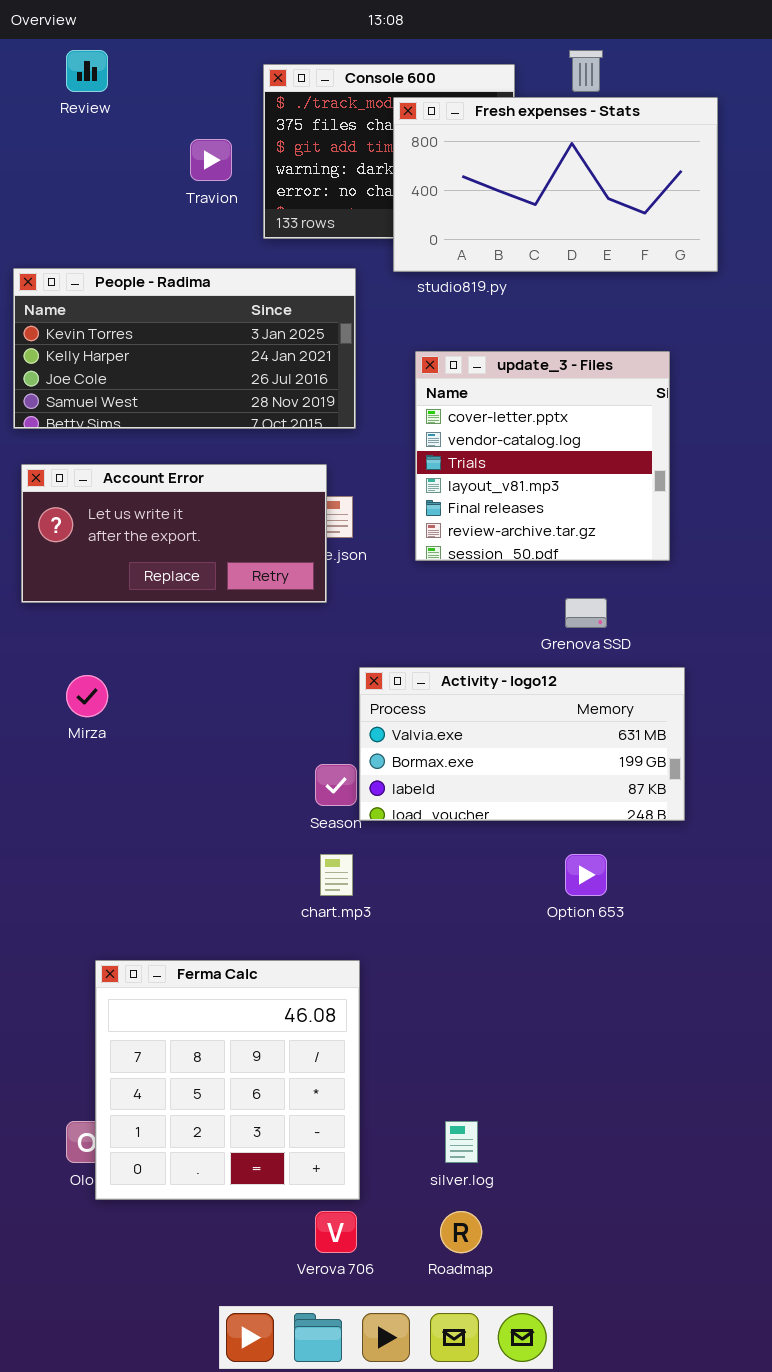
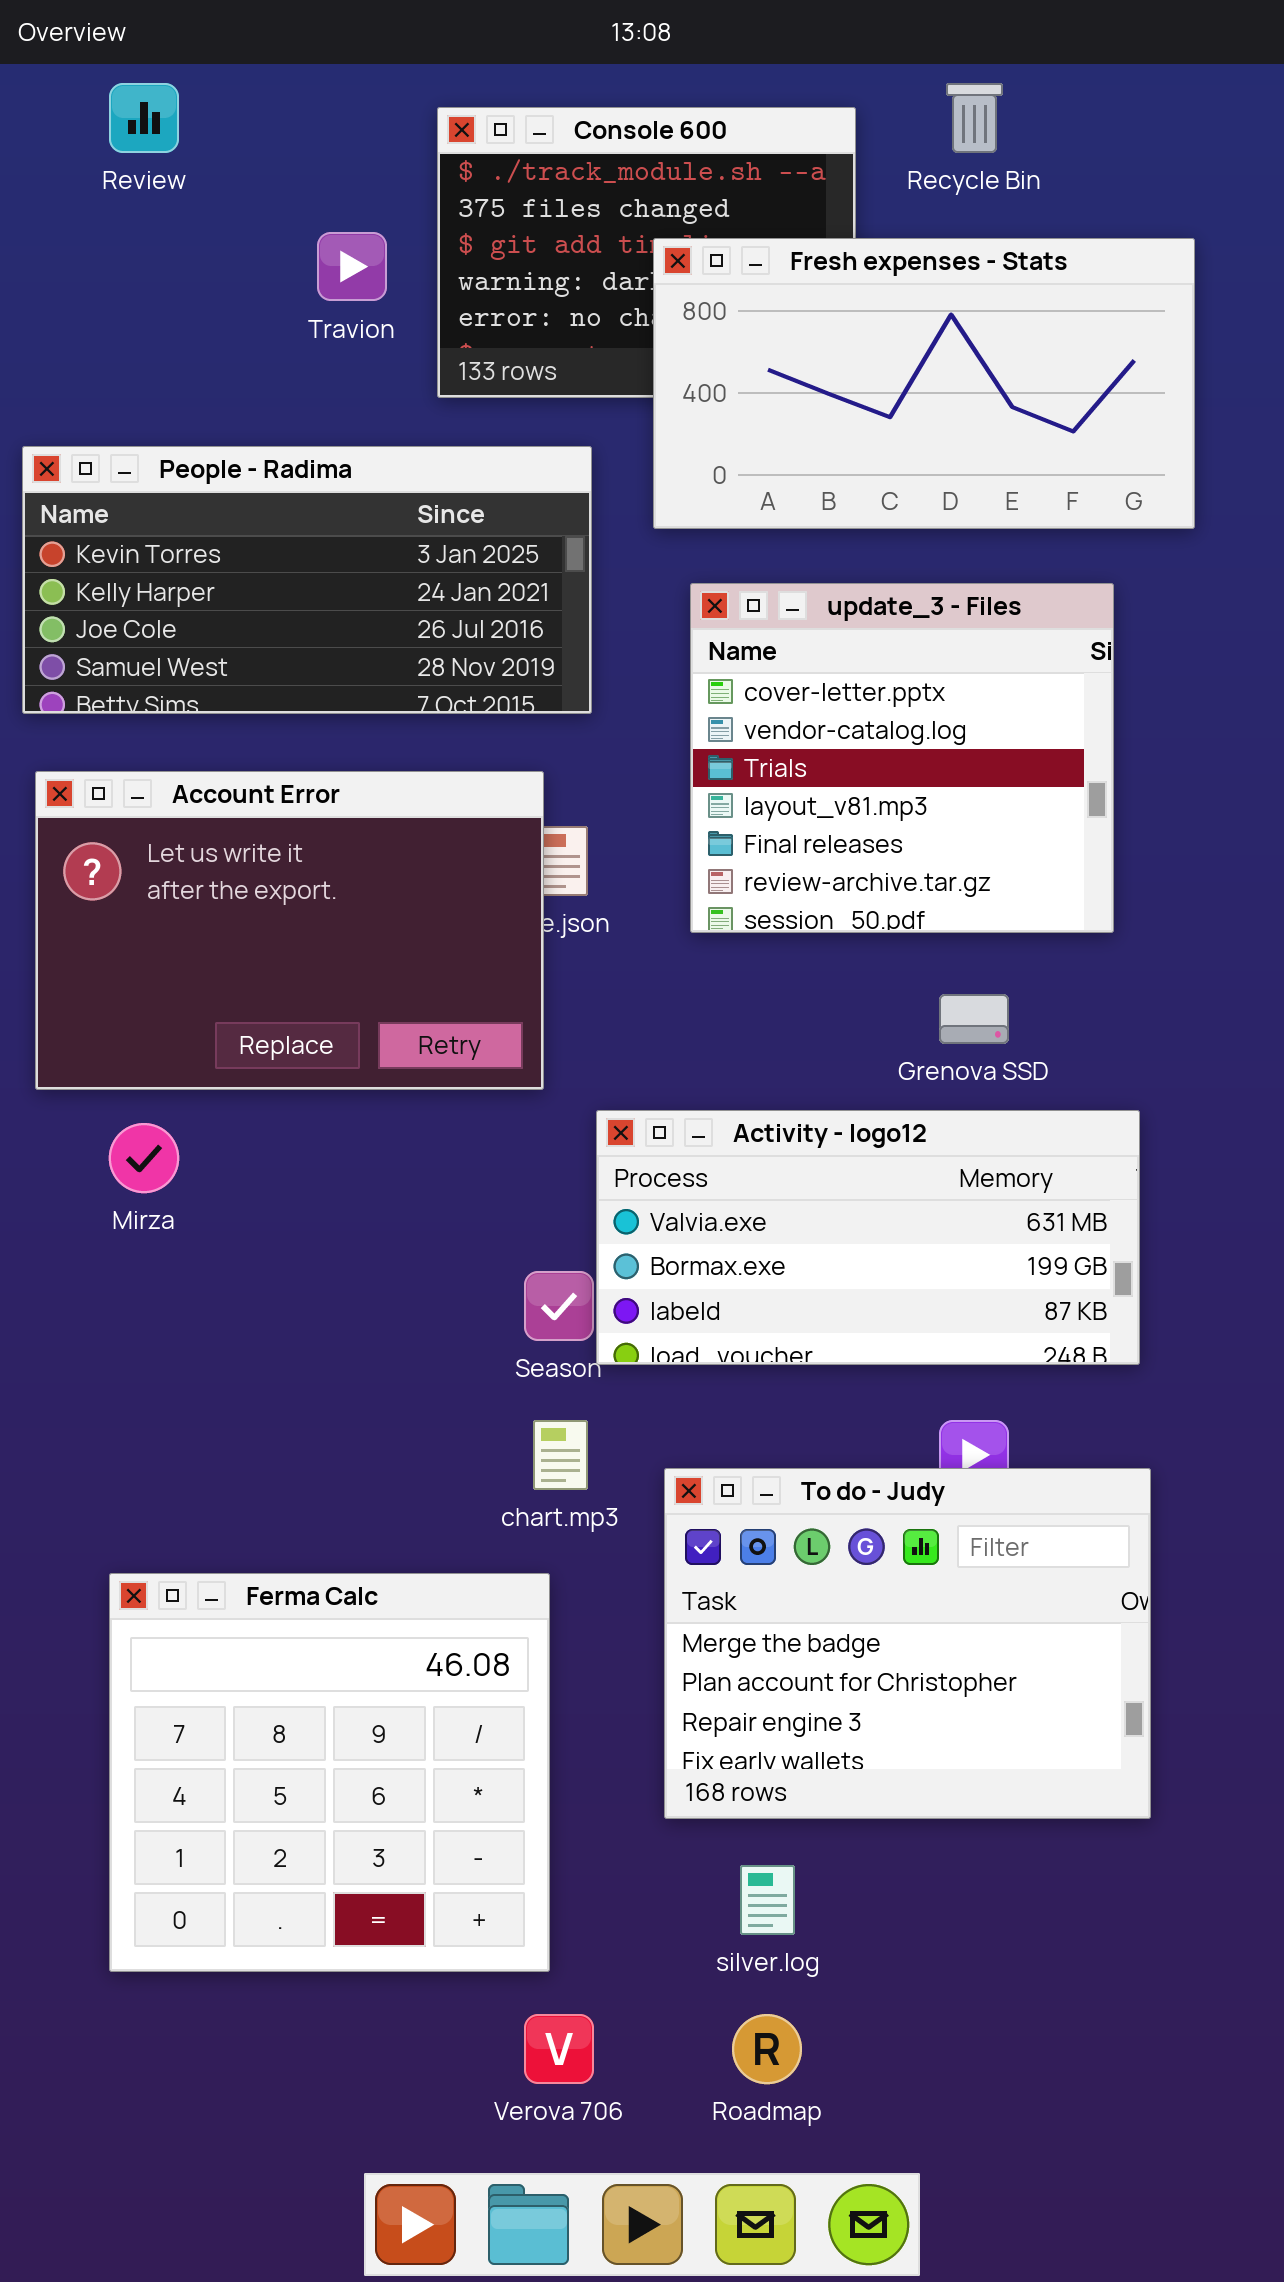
Fresh expenses - Stats: [393,97,718,272] -> [653,238,1195,529], moved
Account Error: [21,464,327,603] -> [35,771,544,1090], resized
To do - Judy: none -> [664,1468,1151,1819], opened
Ferma Calc: [95,960,360,1200] -> [109,1573,550,1972], moved

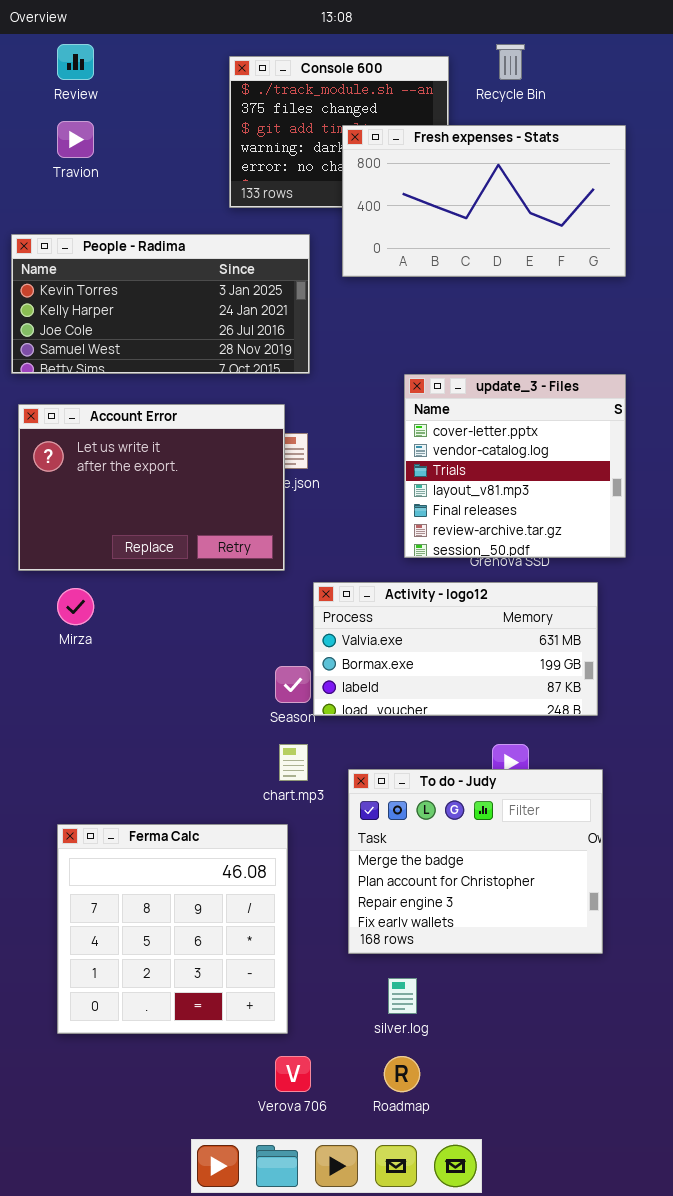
Travion: [317,232,387,301] -> [57,121,94,158], moved
update_3 - Files: [690,583,1114,933] -> [404,374,626,558], moved

